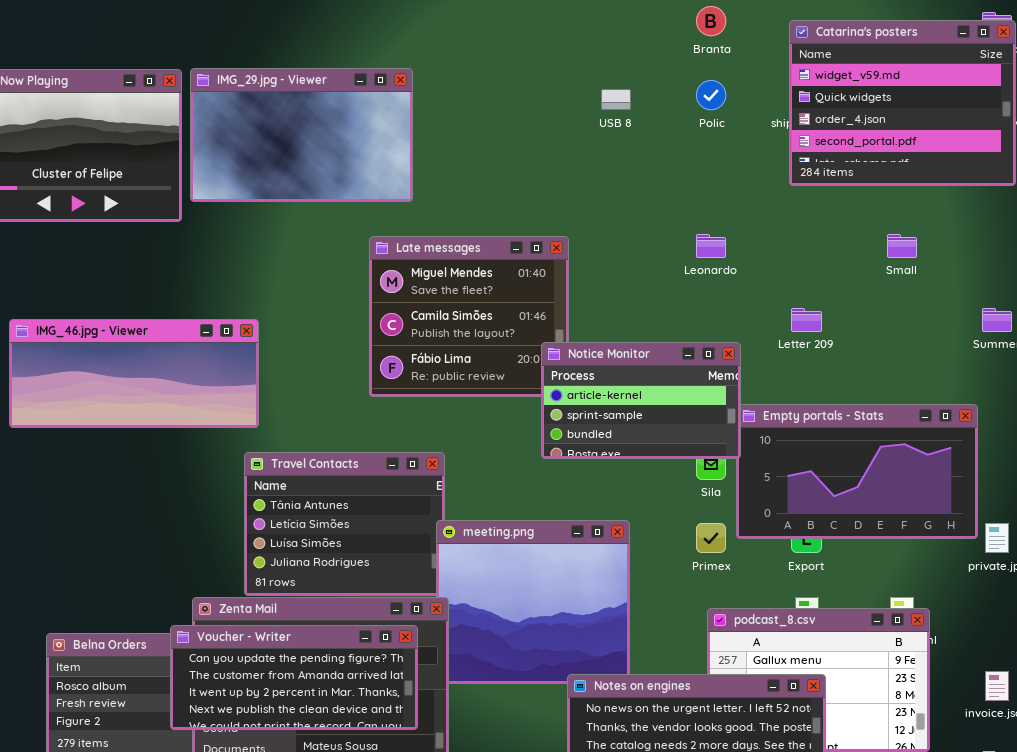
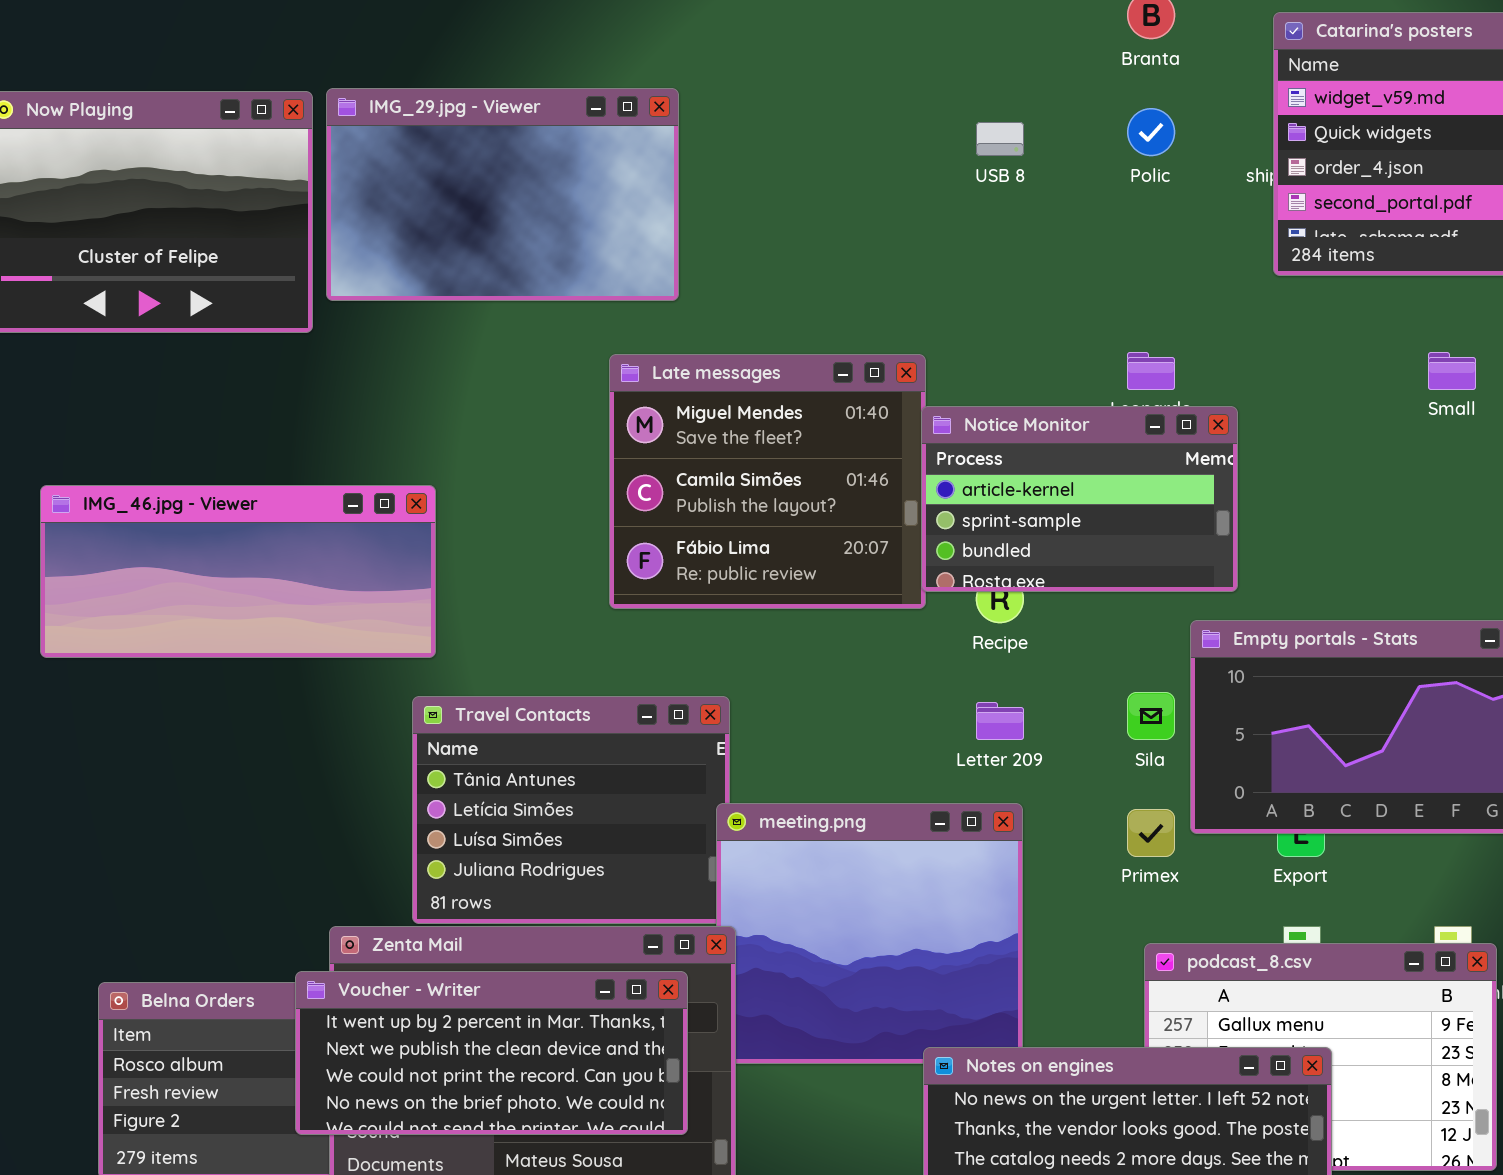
Letter 209: [791,308,822,332] -> [976,702,1024,740], moved
Notice Monitor: [541,342,741,459] -> [921,406,1238,592], moved
Voucher - Writer: [170,625,418,730] -> [295,971,688,1135], scrolled down 2 rows

